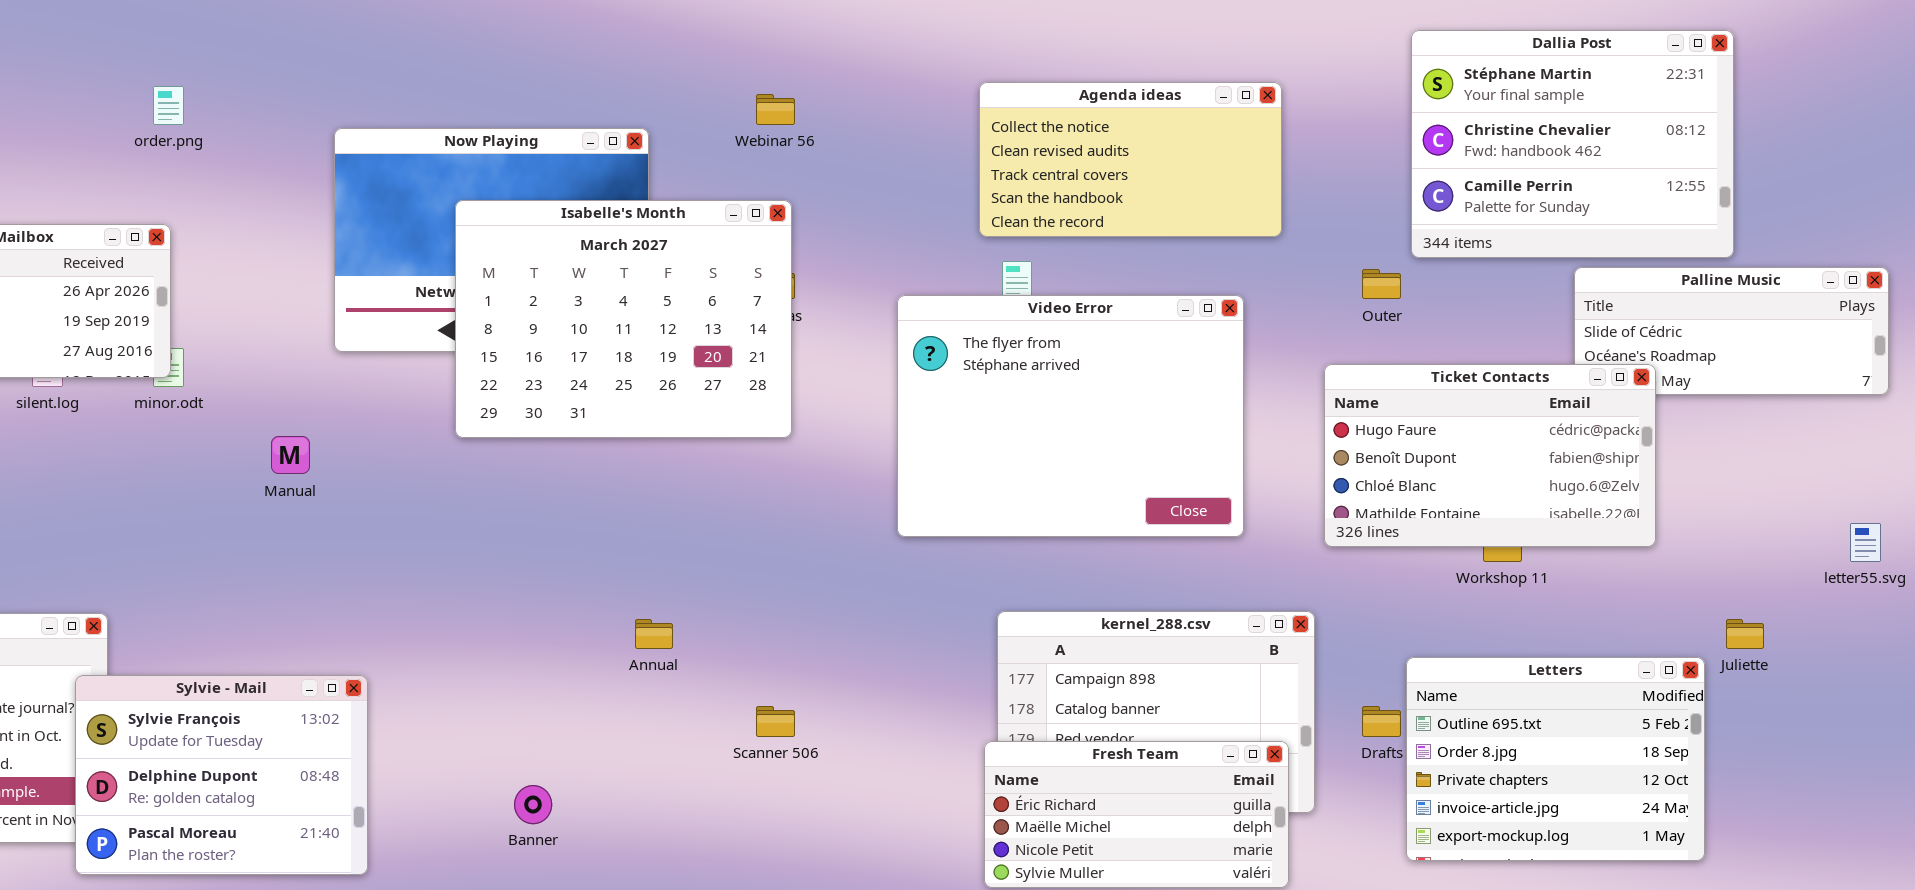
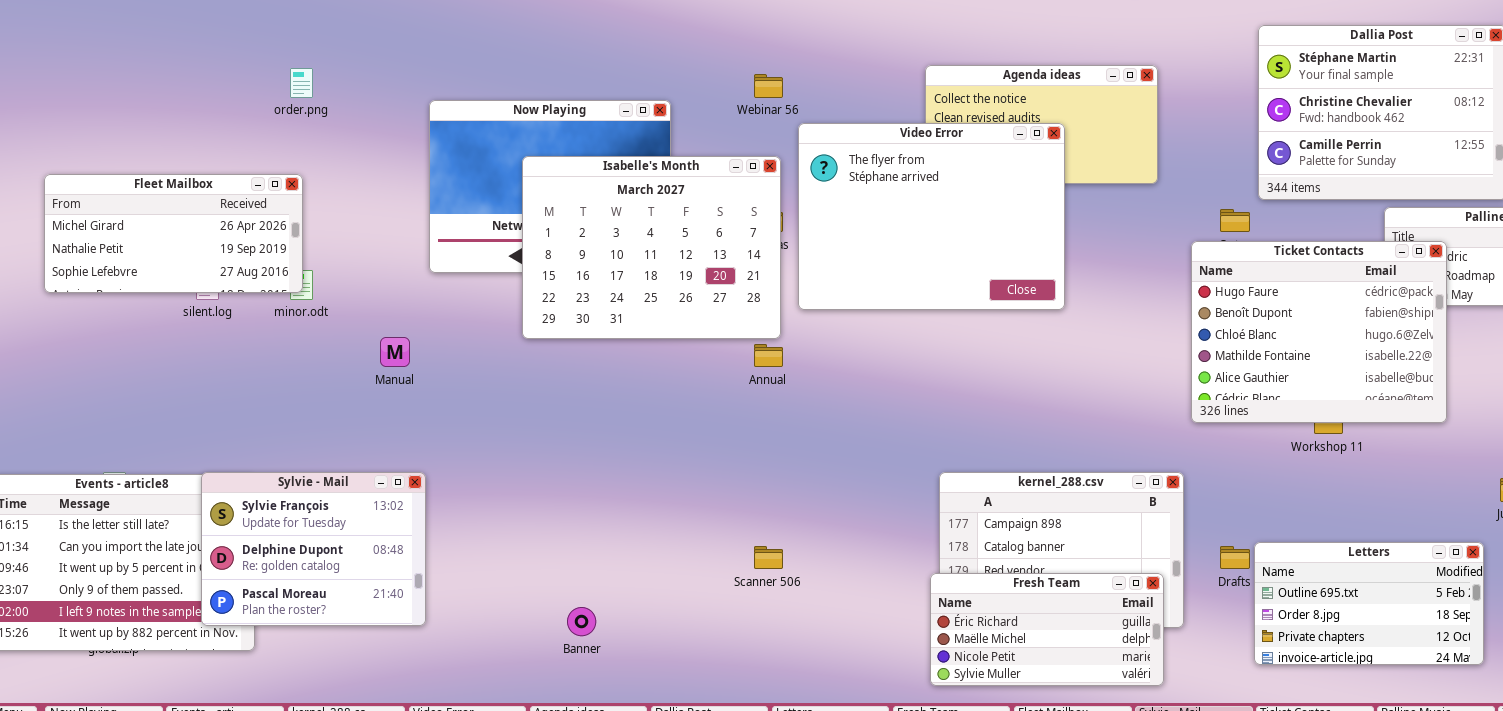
Video Error: [897,295,1244,537] -> [798,123,1065,310], moved
Ticket Contacts: [1324,364,1656,547] -> [1191,241,1447,423], resized
Annual: [635,619,673,649] -> [754,344,783,367], moved
Letters: [1406,657,1705,861] -> [1254,542,1484,665], resized
Sylvie - Mail: [75,675,368,875] -> [201,472,426,626], moved

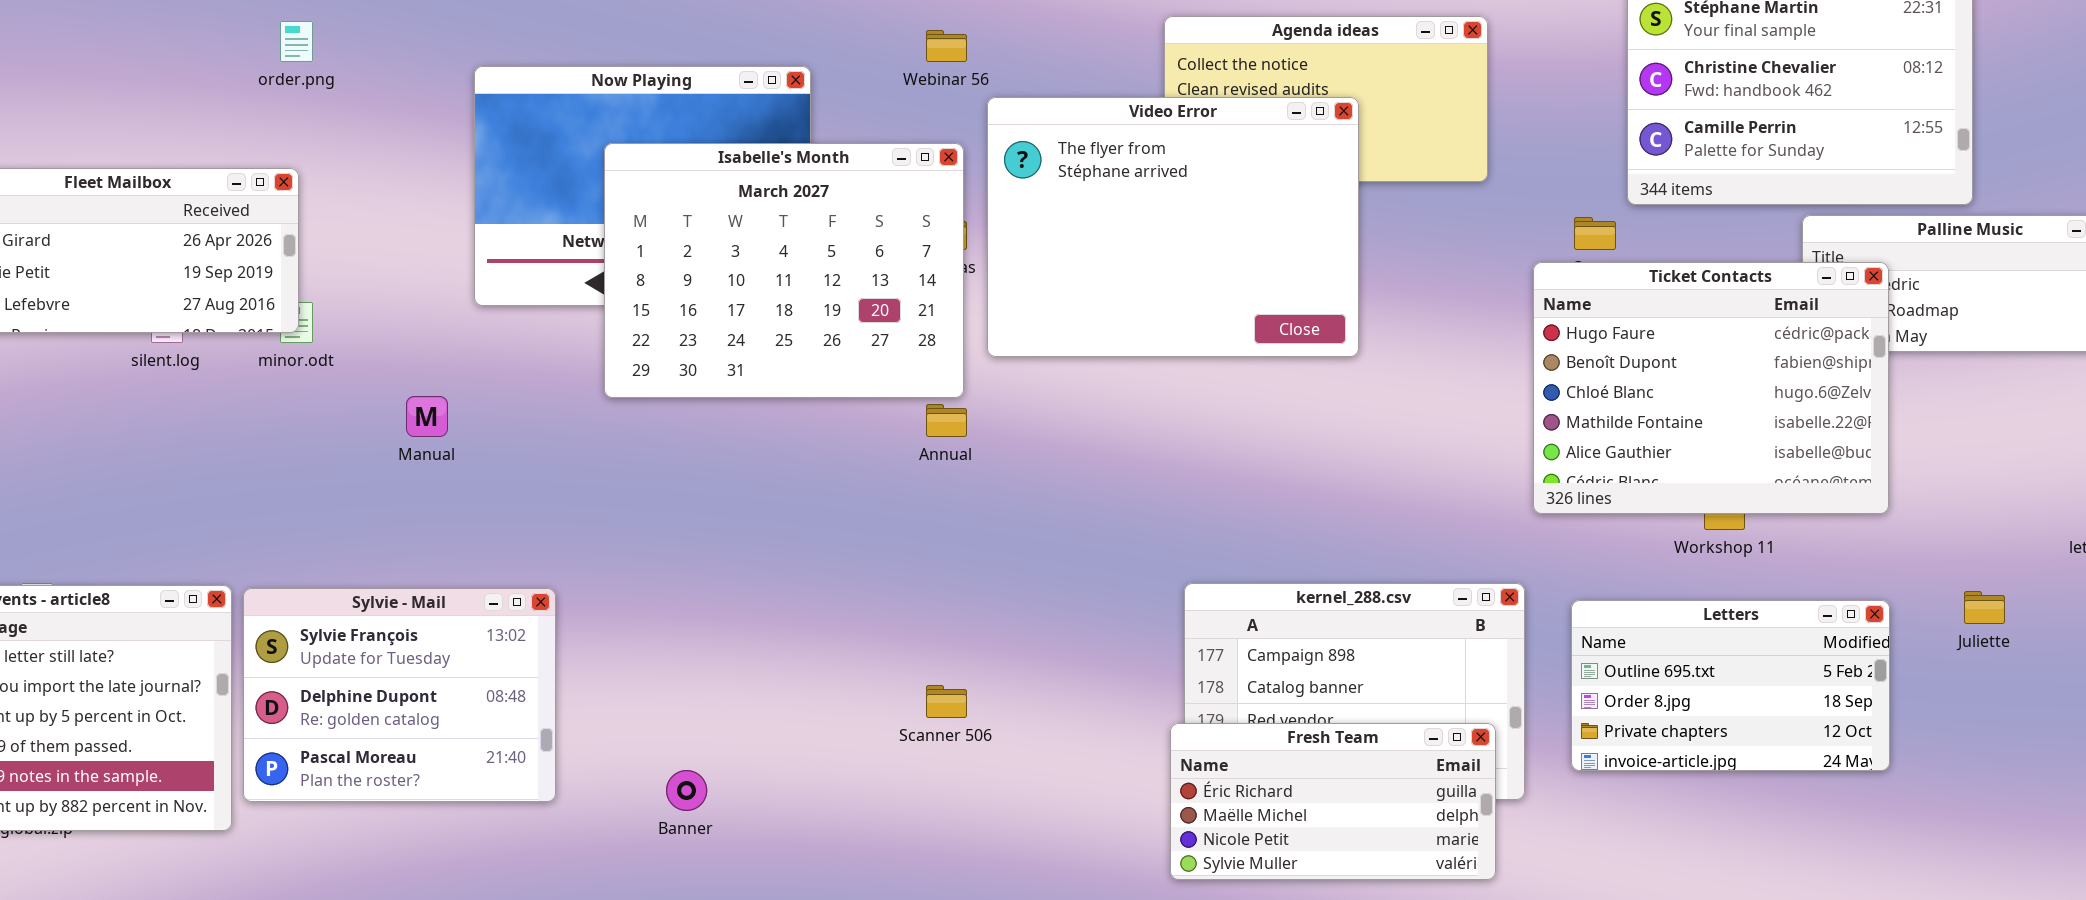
Sylvie - Mail: [201,472,426,626] -> [243,588,556,802], moved
Letters: [1254,542,1484,665] -> [1571,600,1890,771], moved

